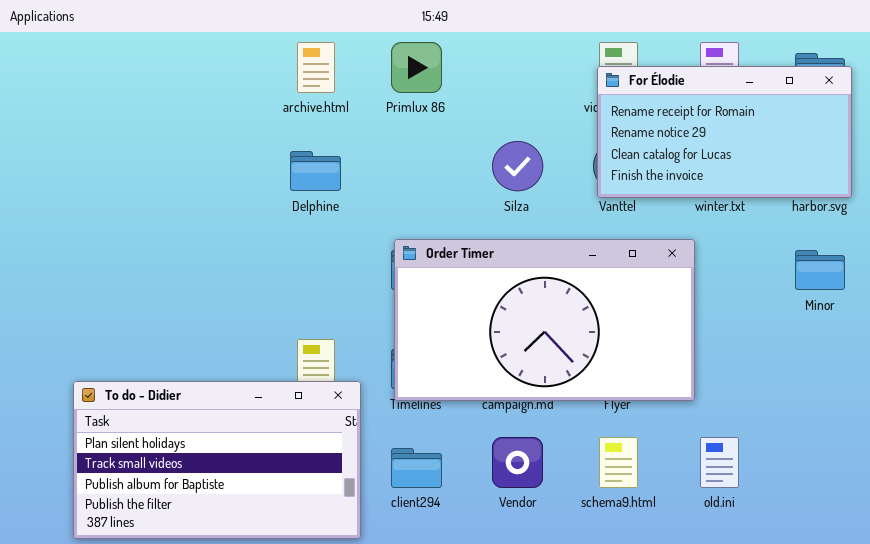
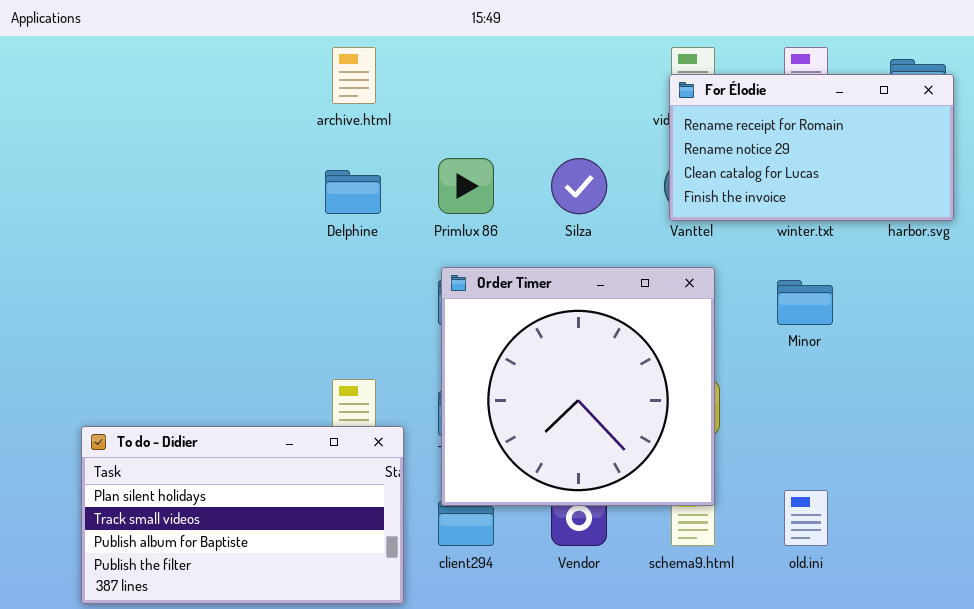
Primlux 86: [391,42,442,93] -> [438,158,494,214], moved
Order Timer: [394,239,695,401] -> [441,267,715,506], resized
Minor: [795,250,845,290] -> [777,280,833,325], moved

